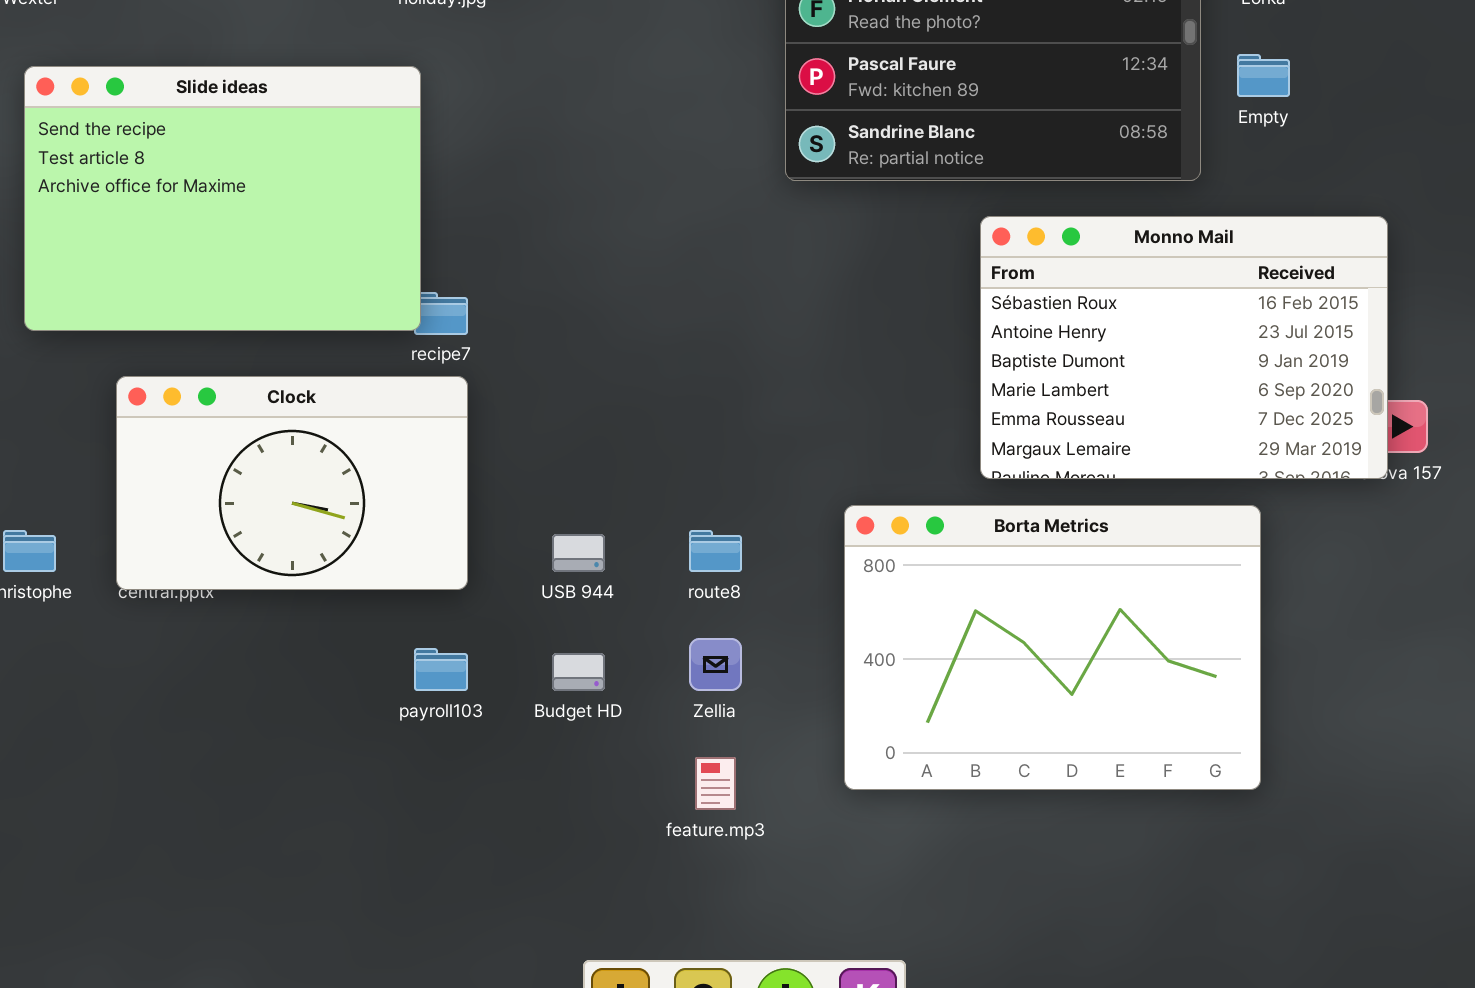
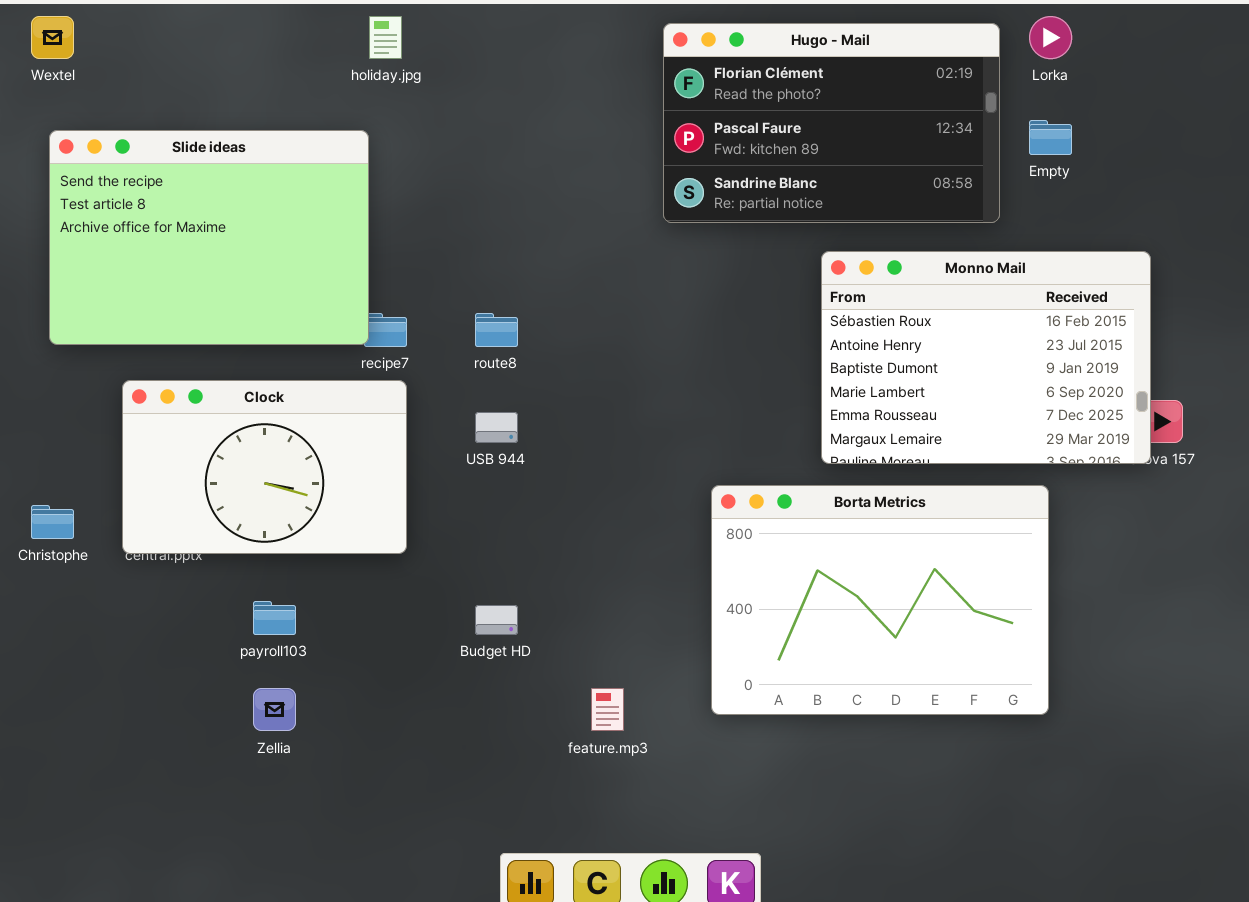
route8: [689,530,742,572] -> [475,313,518,347], moved
USB 944: [552,534,605,572] -> [475,412,518,443], moved
Zellia: [689,638,742,691] -> [253,688,296,731], moved
payroll103: [414,648,468,691] -> [253,601,296,635], moved

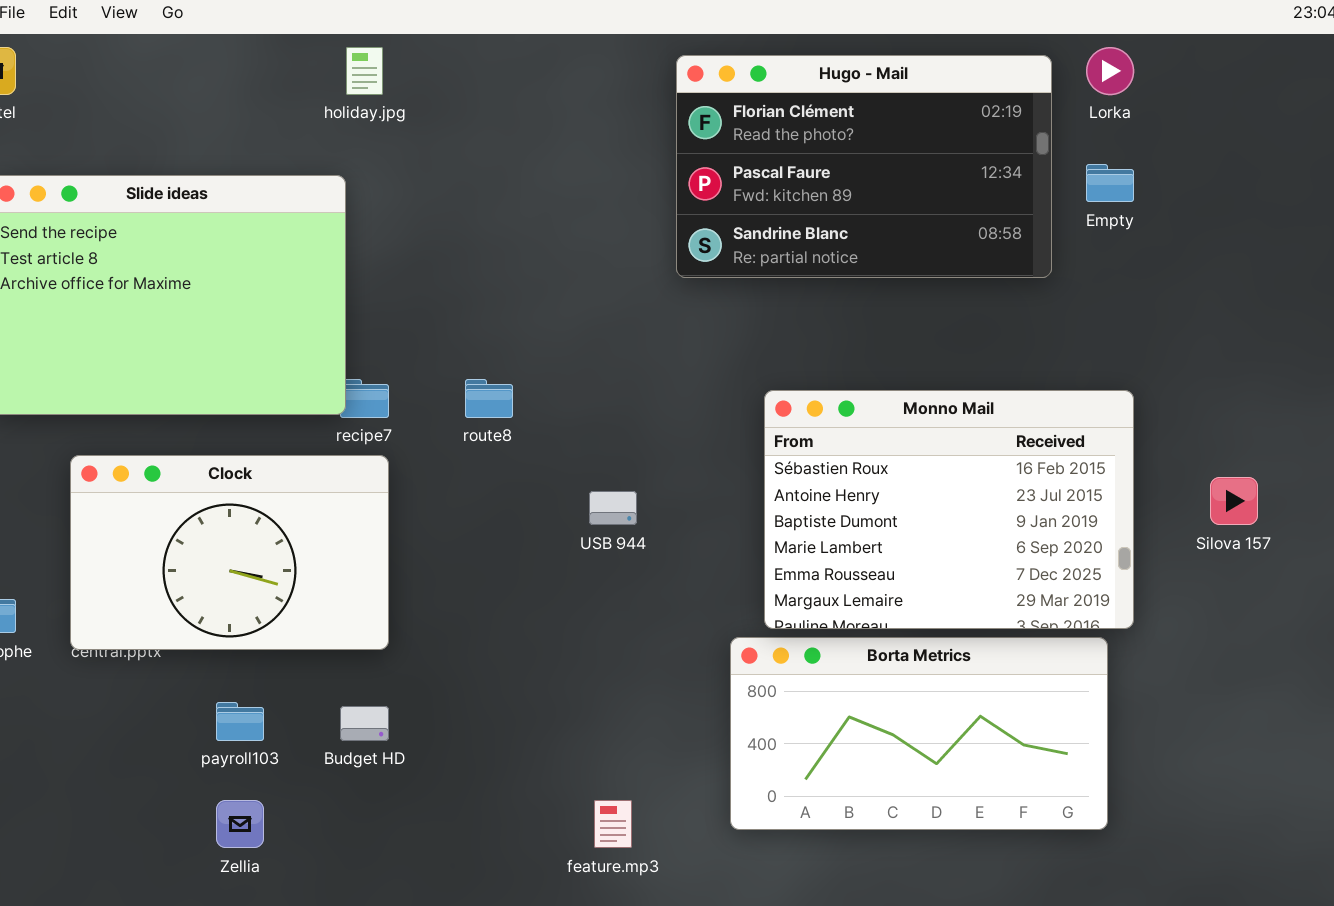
Monno Mail: [821,251,1151,464] -> [764,390,1134,629], moved
USB 944: [475,412,518,443] -> [589,491,637,525], moved
Borta Metrics: [711,485,1049,715] -> [730,637,1108,830], resized
Budget HD: [475,605,518,635] -> [340,706,389,741], moved

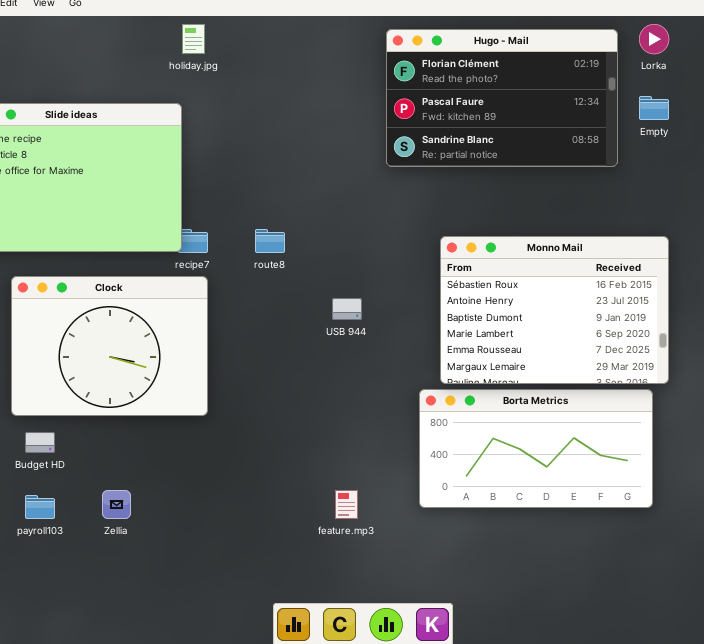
Clock: [70,455,389,650] -> [11,276,208,416], resized
payroll103: [216,702,264,741] -> [25,495,55,519], moved
Budget HD: [340,706,389,741] -> [25,432,55,453], moved

